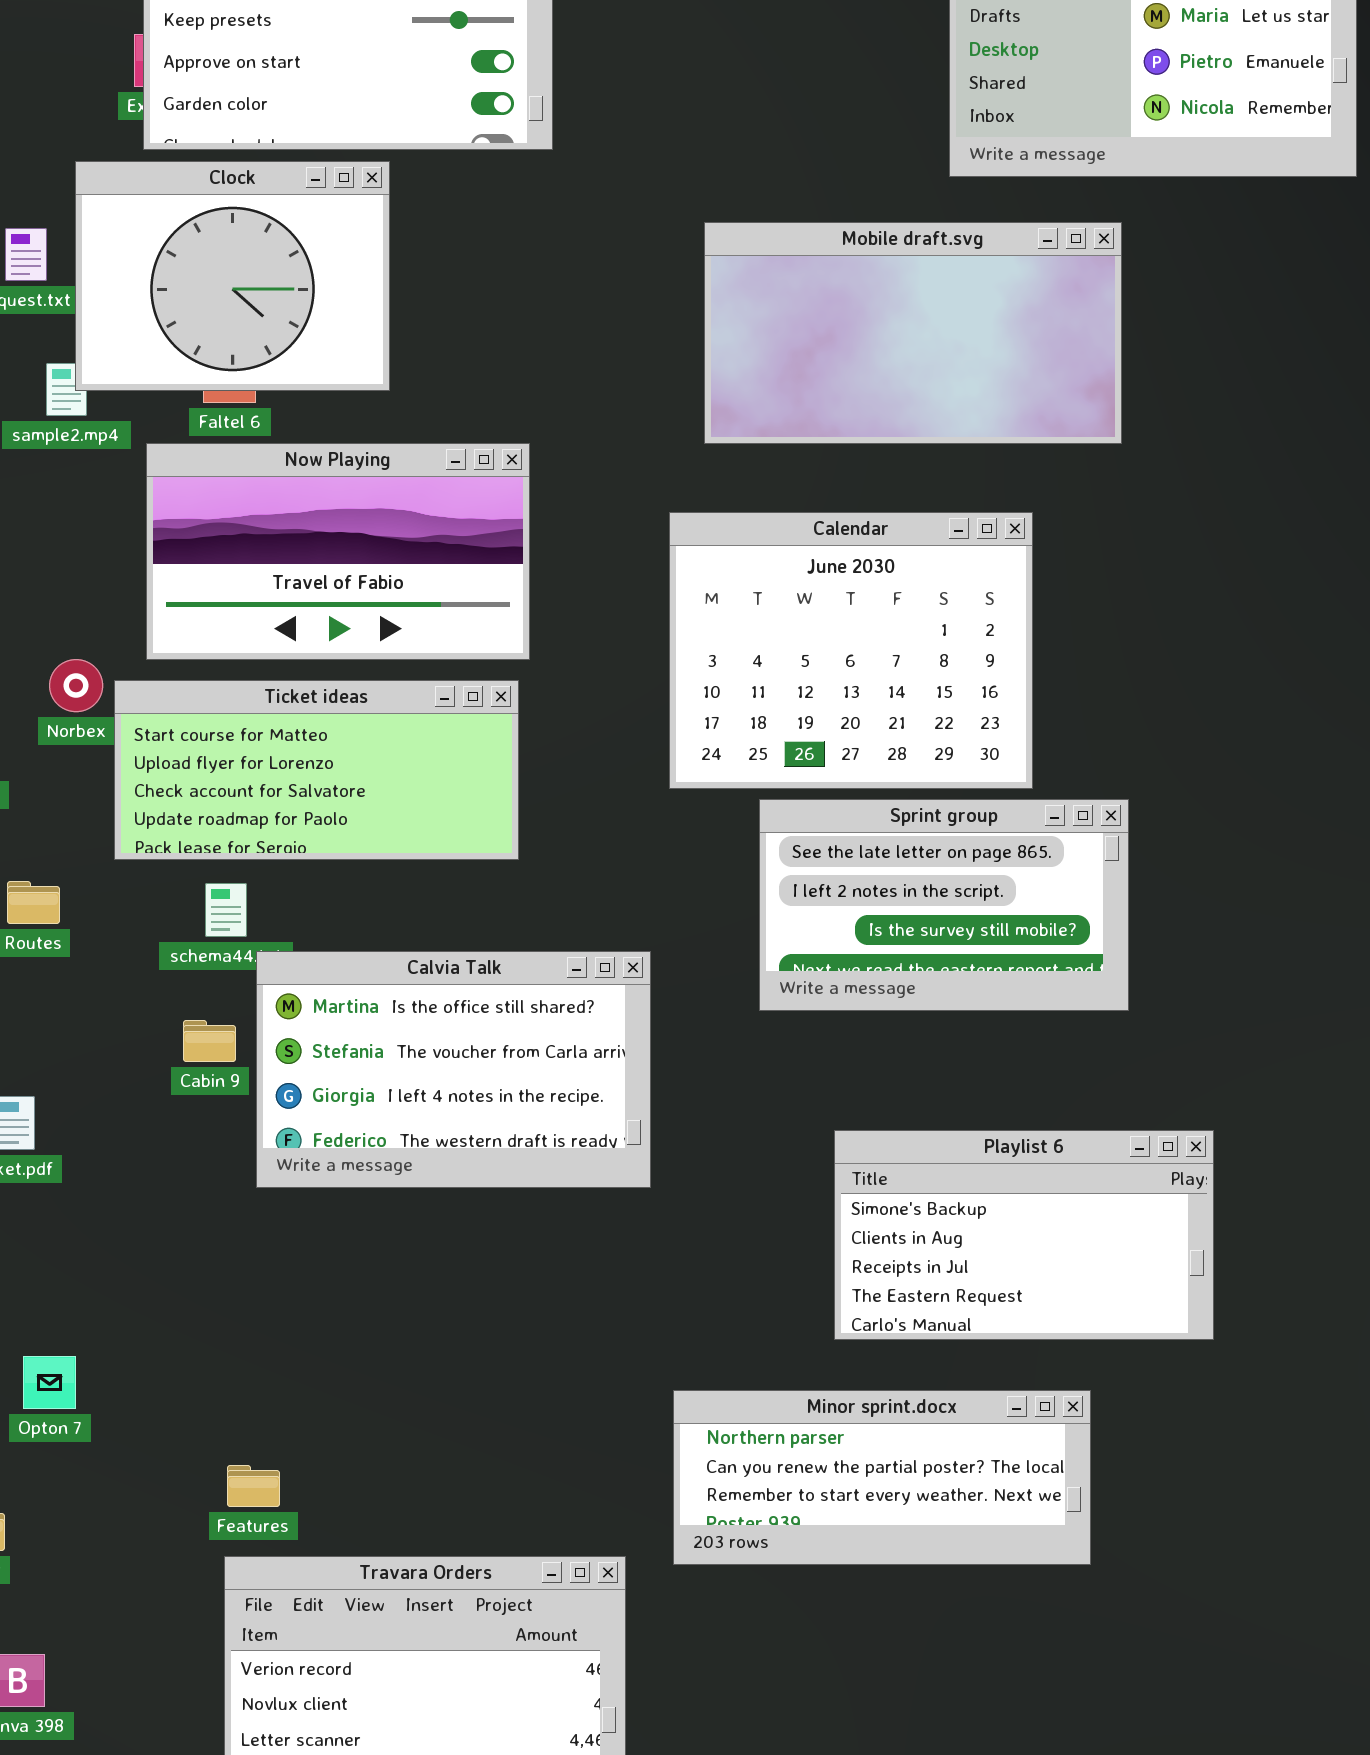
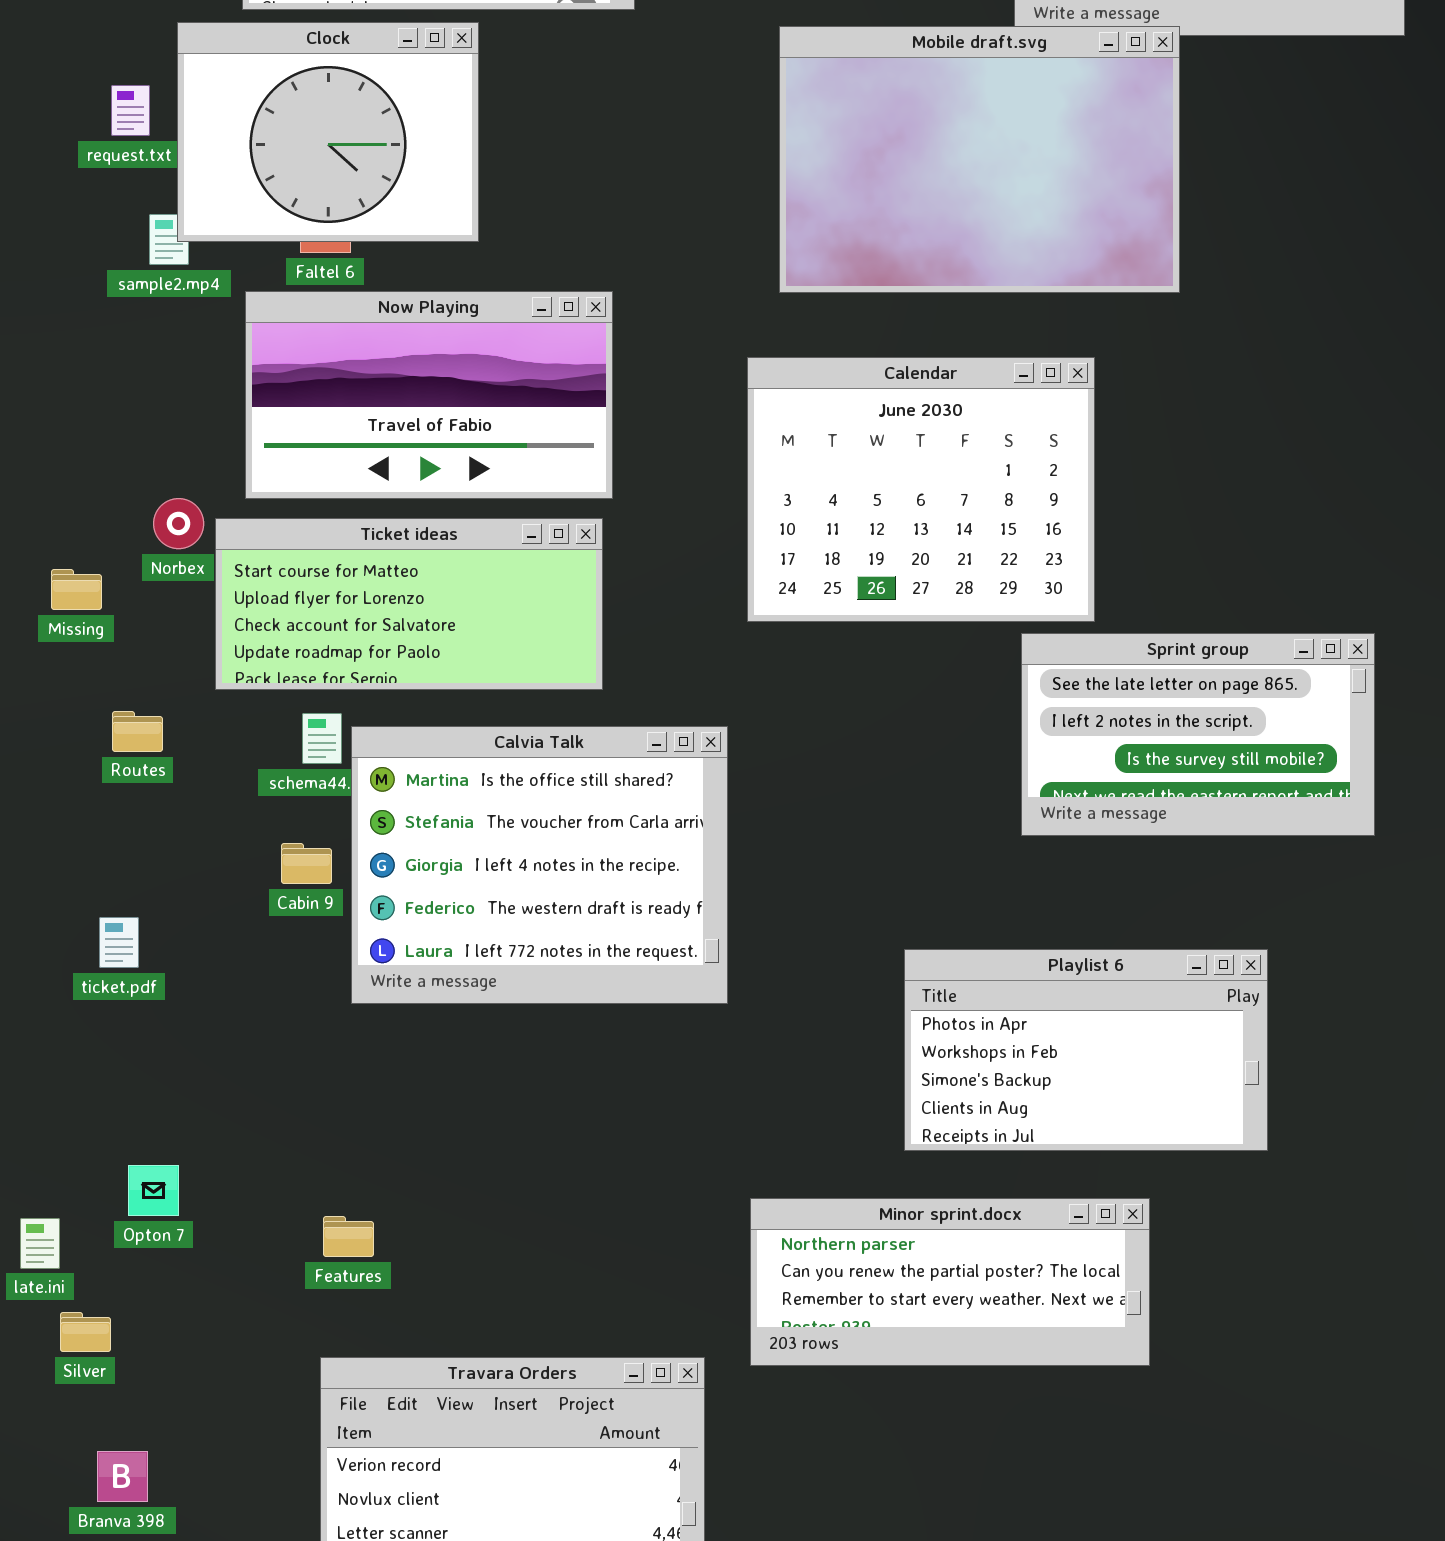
Mobile draft.svg: [704,222,1122,444] -> [779,26,1180,293], resized
Sprint group: [759,799,1129,1011] -> [1021,633,1375,836], moved
Calvia Talk: [256,951,651,1188] -> [351,726,728,1004], resized
Playlist 6: [834,1130,1214,1340] -> [904,949,1268,1151], scrolled up 2 rows
Features: [227,1465,280,1507] -> [323,1216,374,1257], moved

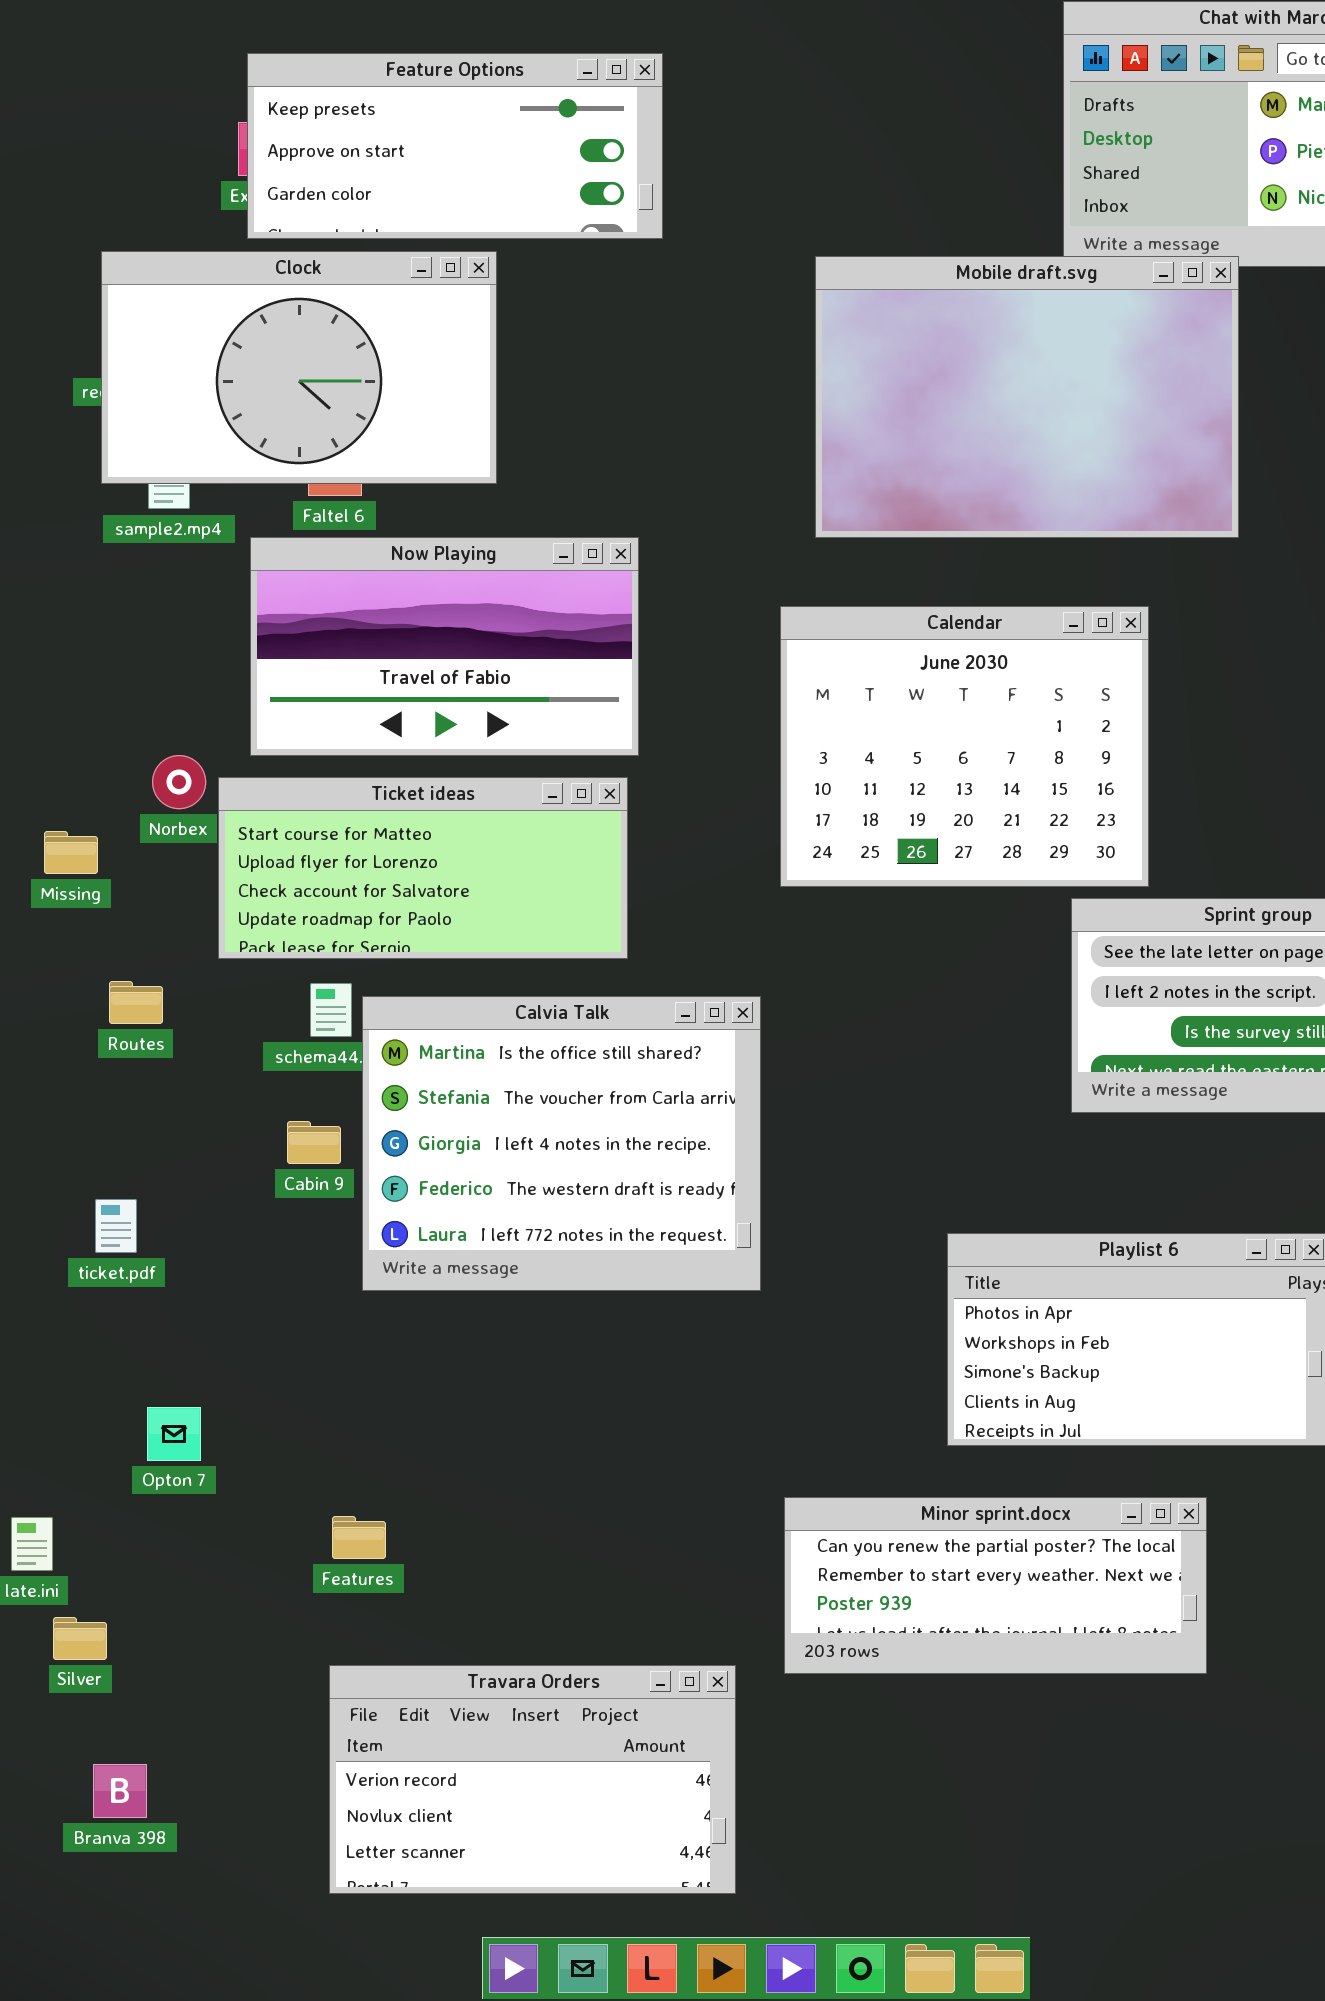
Clock: [177,22,479,242] -> [101,251,497,484], resized
Opton 7: [128,1165,179,1216] -> [147,1407,201,1461], moved
Minor sprint.docx: [750,1198,1150,1366] -> [784,1497,1207,1674], scrolled down 1 row

